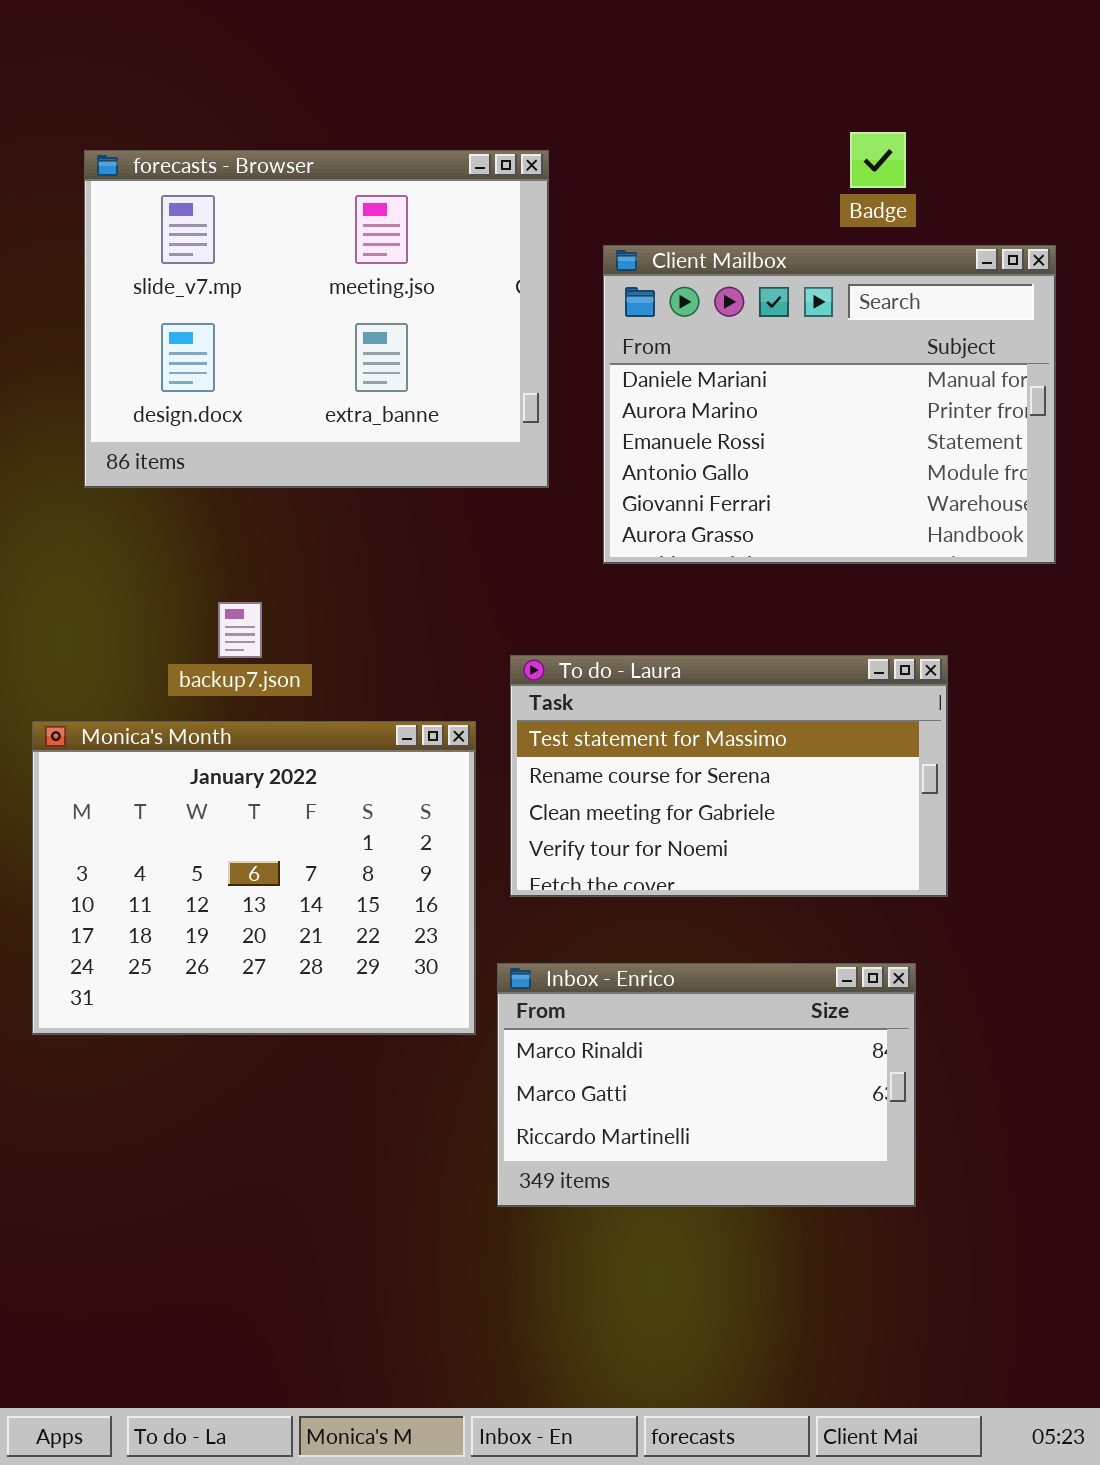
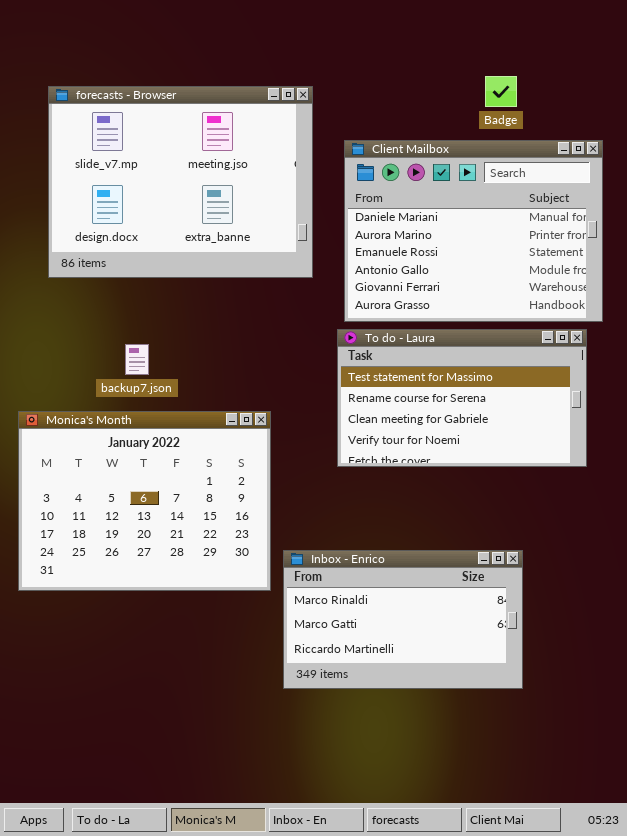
To do - Laura: [510,655,948,897] -> [337,329,587,467], moved

